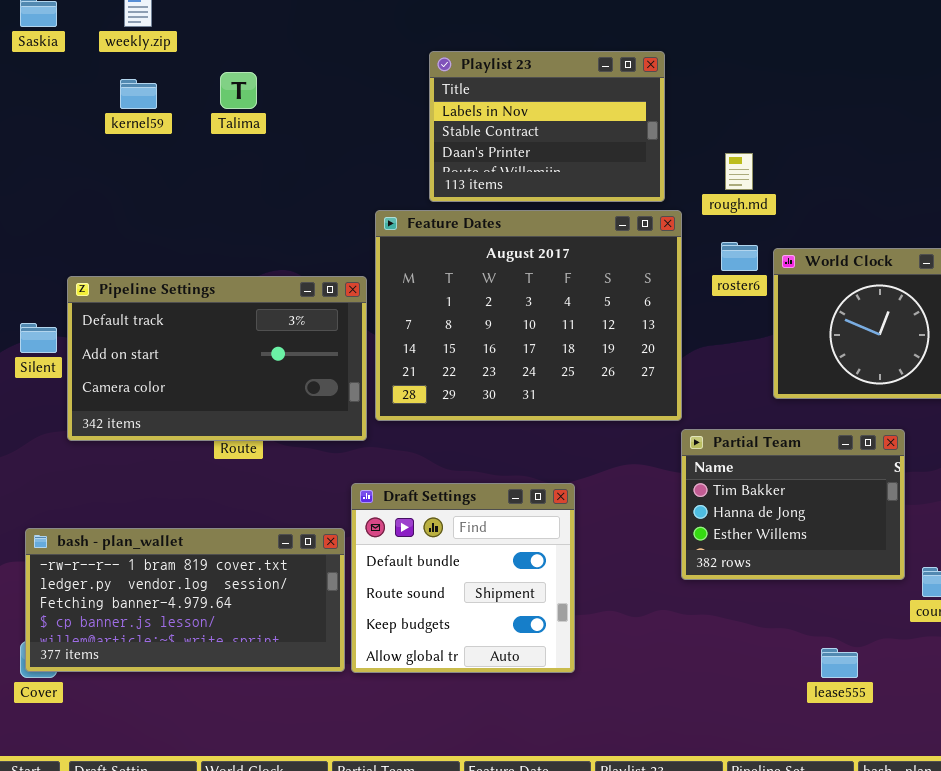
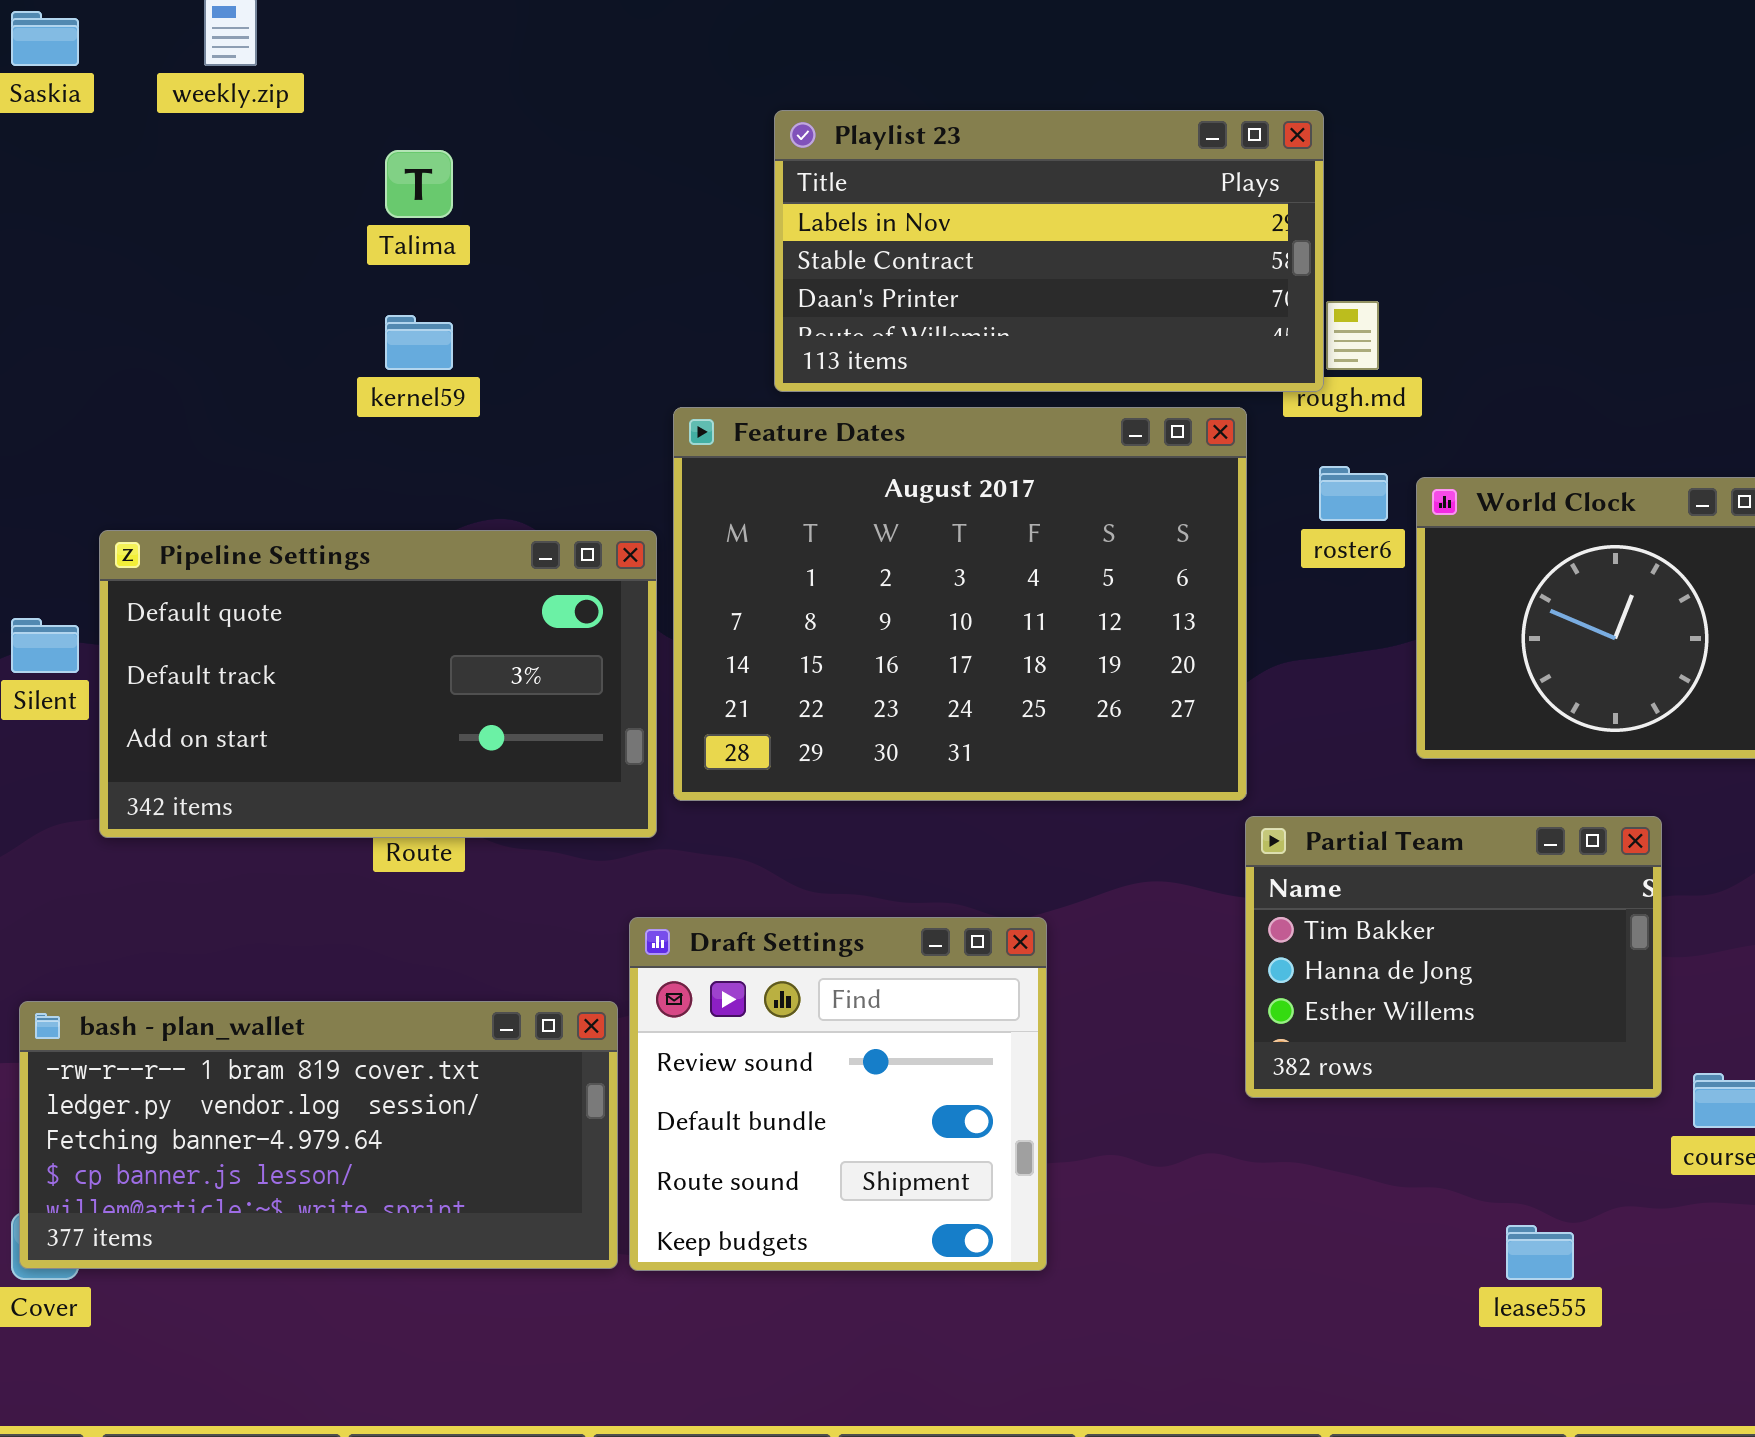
Playlist 23: [429,51,665,202] -> [774,110,1324,392], resized
kernel59: [120,79,157,109] -> [385,315,453,370], moved
Pipeline Settings: [67,276,367,441] -> [99,530,657,838], scrolled up 1 row
Draft Settings: [351,483,575,673] -> [629,917,1047,1271], scrolled up 1 row

